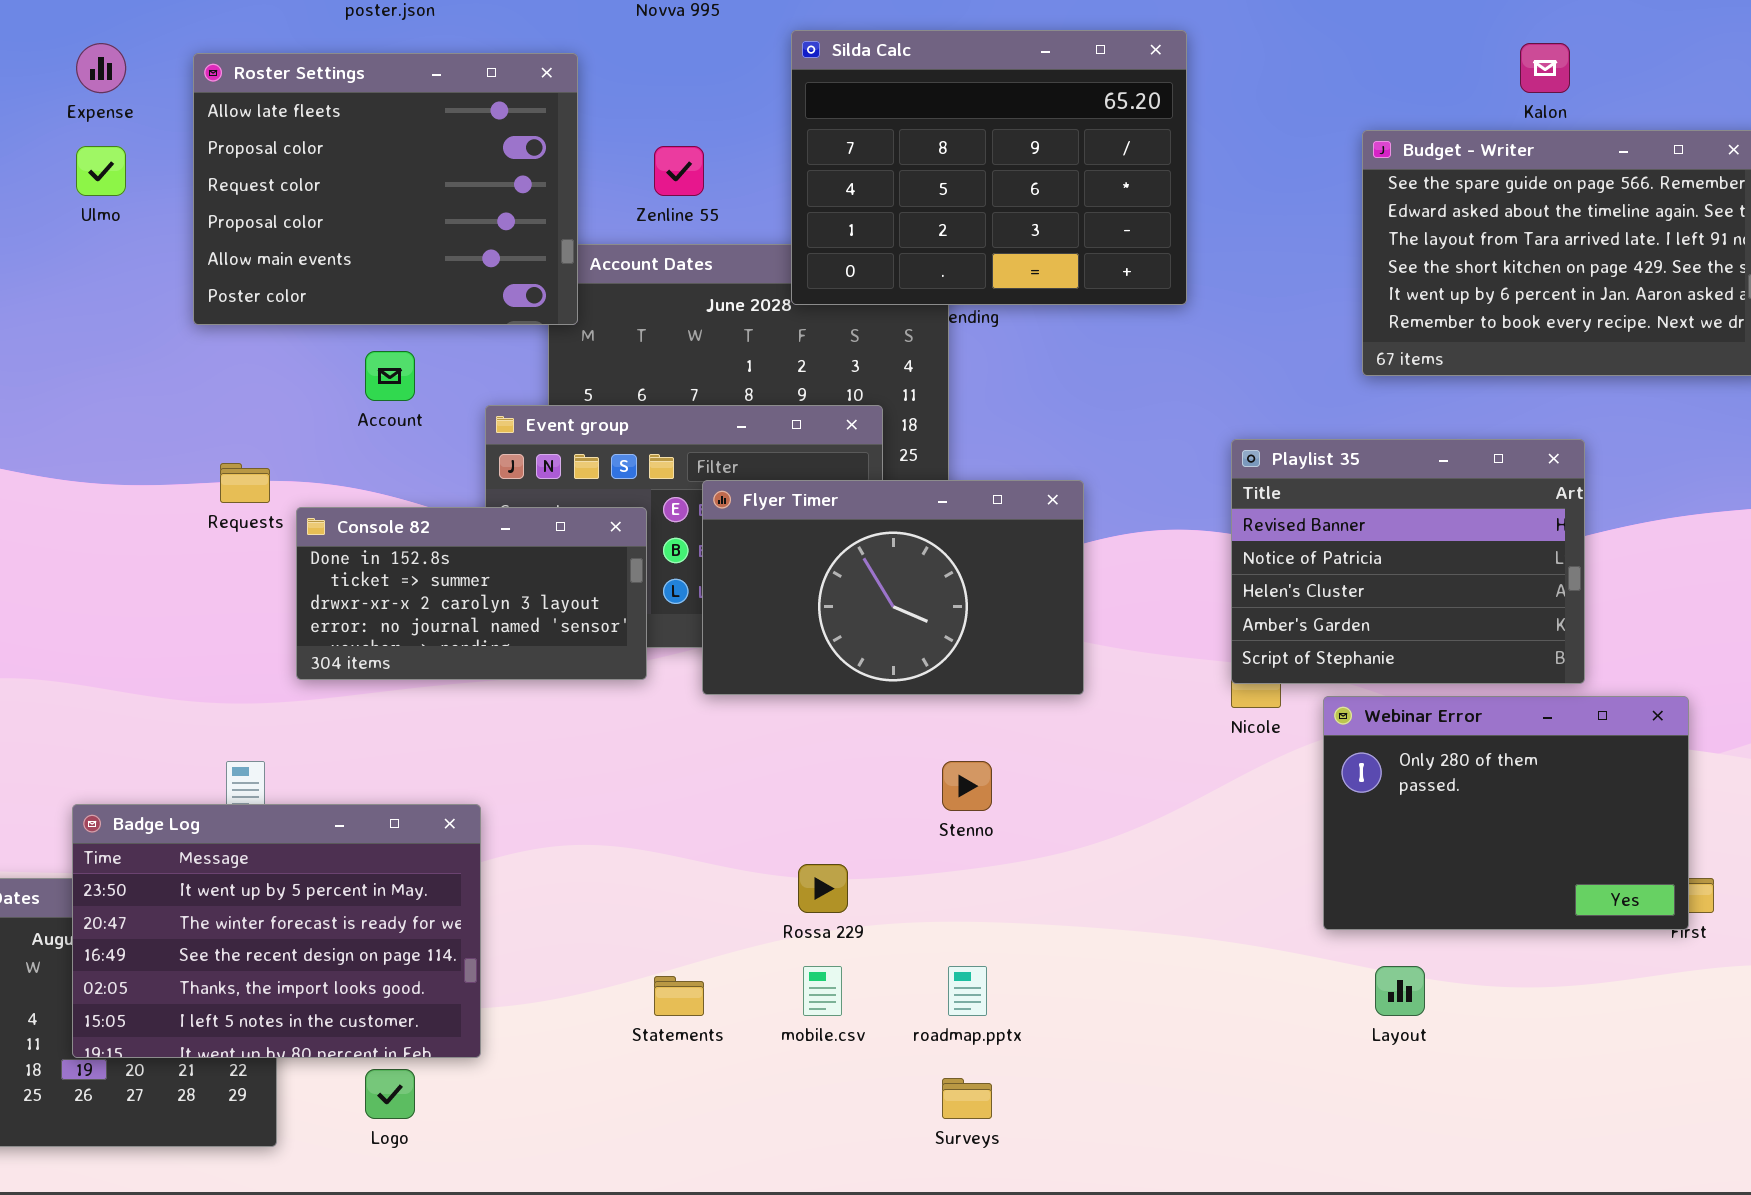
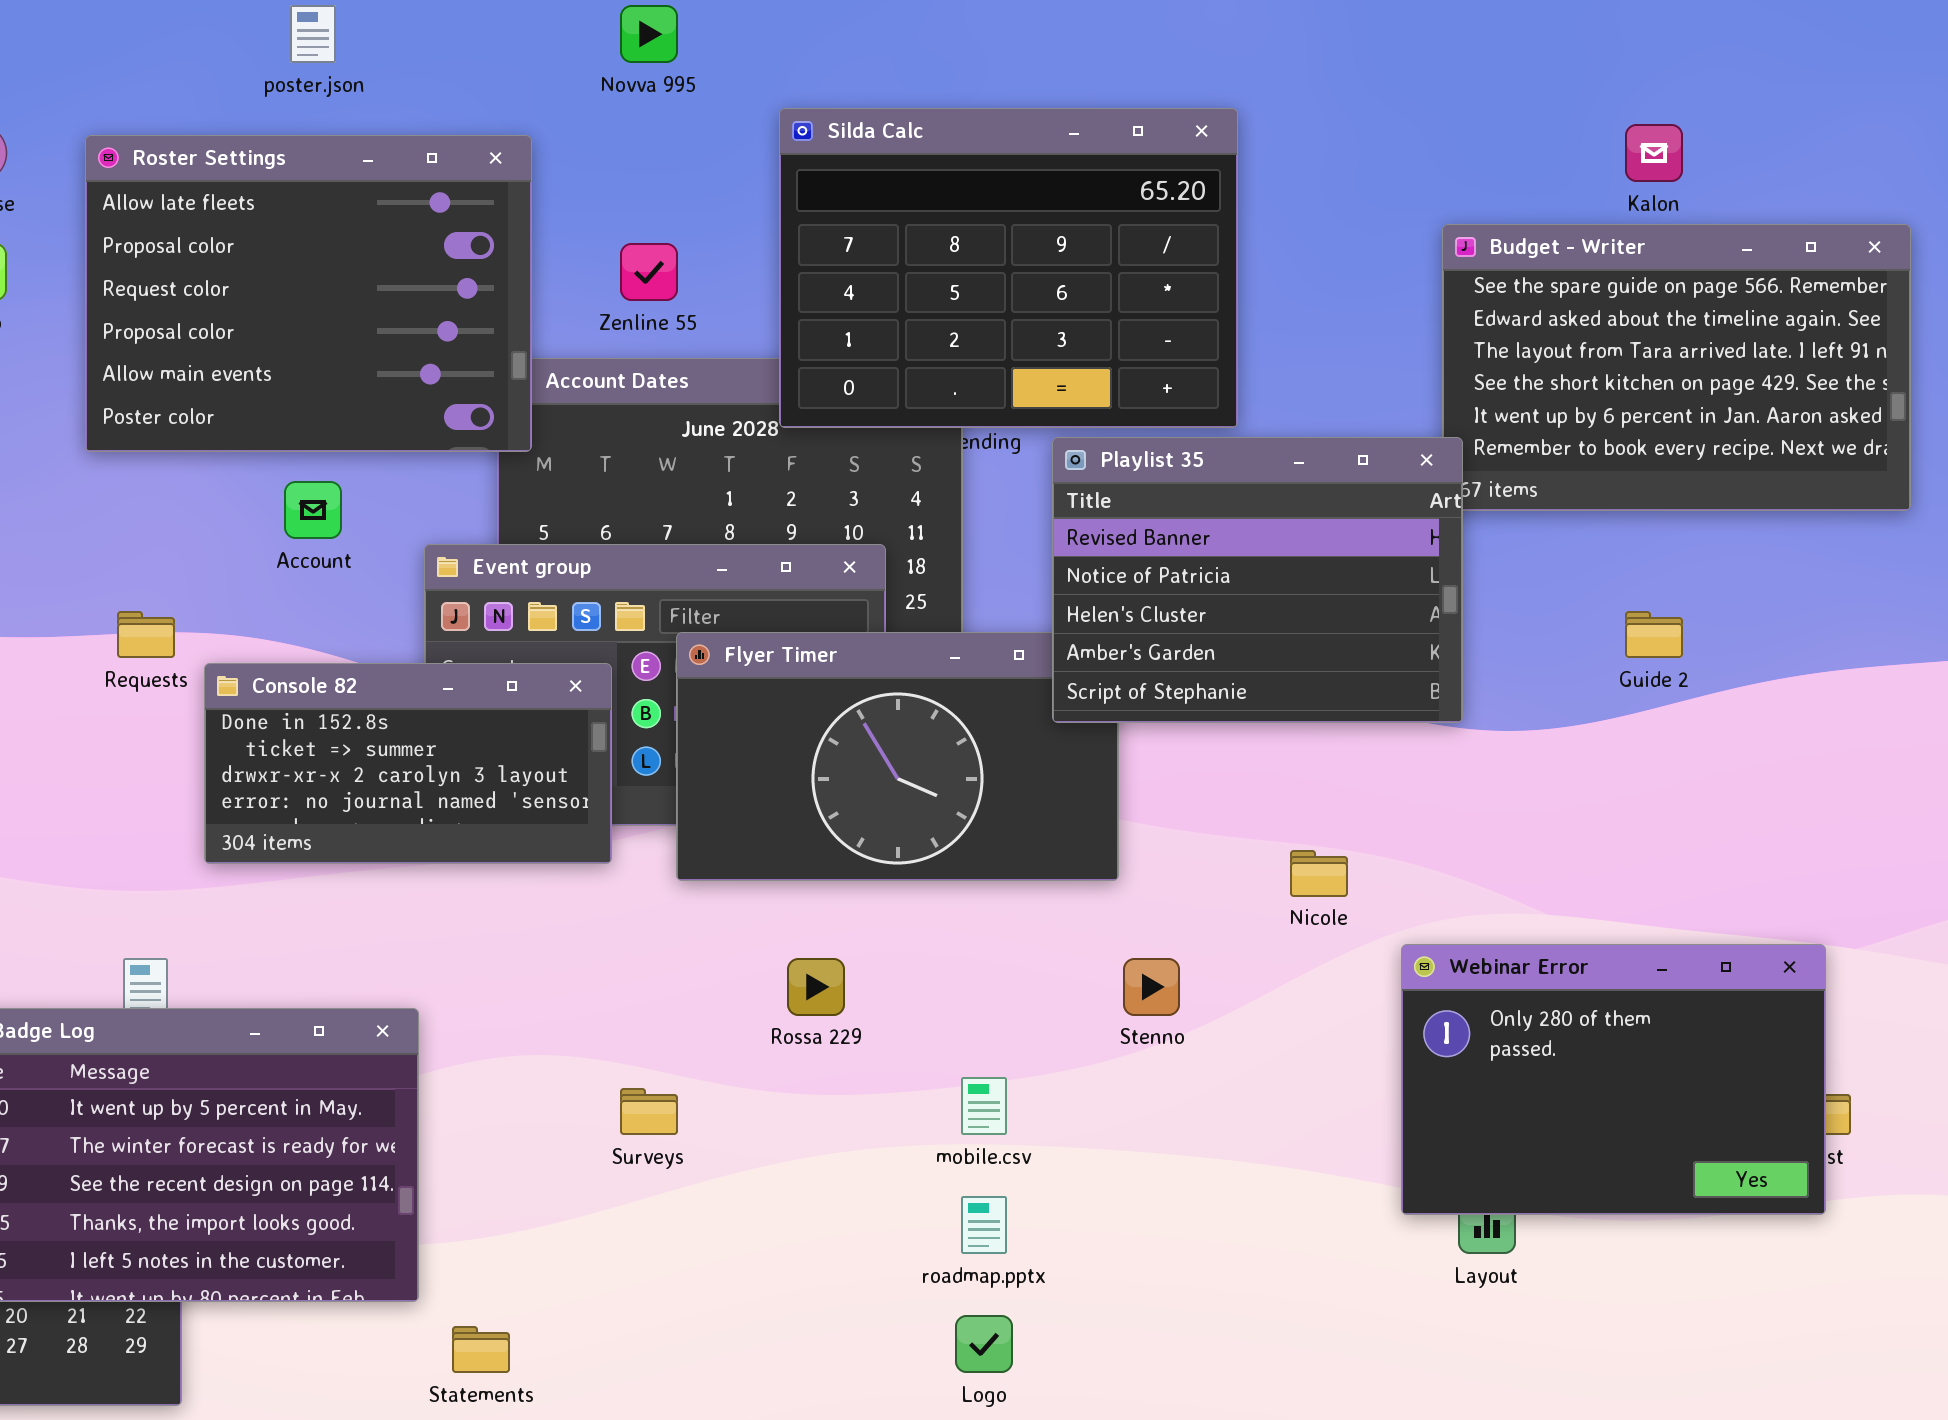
Playlist 35: [1231,439,1585,684] -> [1052,437,1463,723], moved
Webinar Error: [1323,696,1689,930] -> [1401,944,1826,1215], moved
Stenno: [942,761,992,811] -> [1123,958,1180,1016], moved
Rossa 229: [798,864,848,913] -> [787,958,845,1016], moved
mobile.csv: [803,966,842,1016] -> [961,1077,1007,1135], moved
Statements: [654,976,704,1016] -> [452,1326,510,1373], moved
Logo: [365,1069,415,1119] -> [955,1315,1013,1373], moved
Surveys: [942,1078,992,1119] -> [620,1088,678,1135], moved

